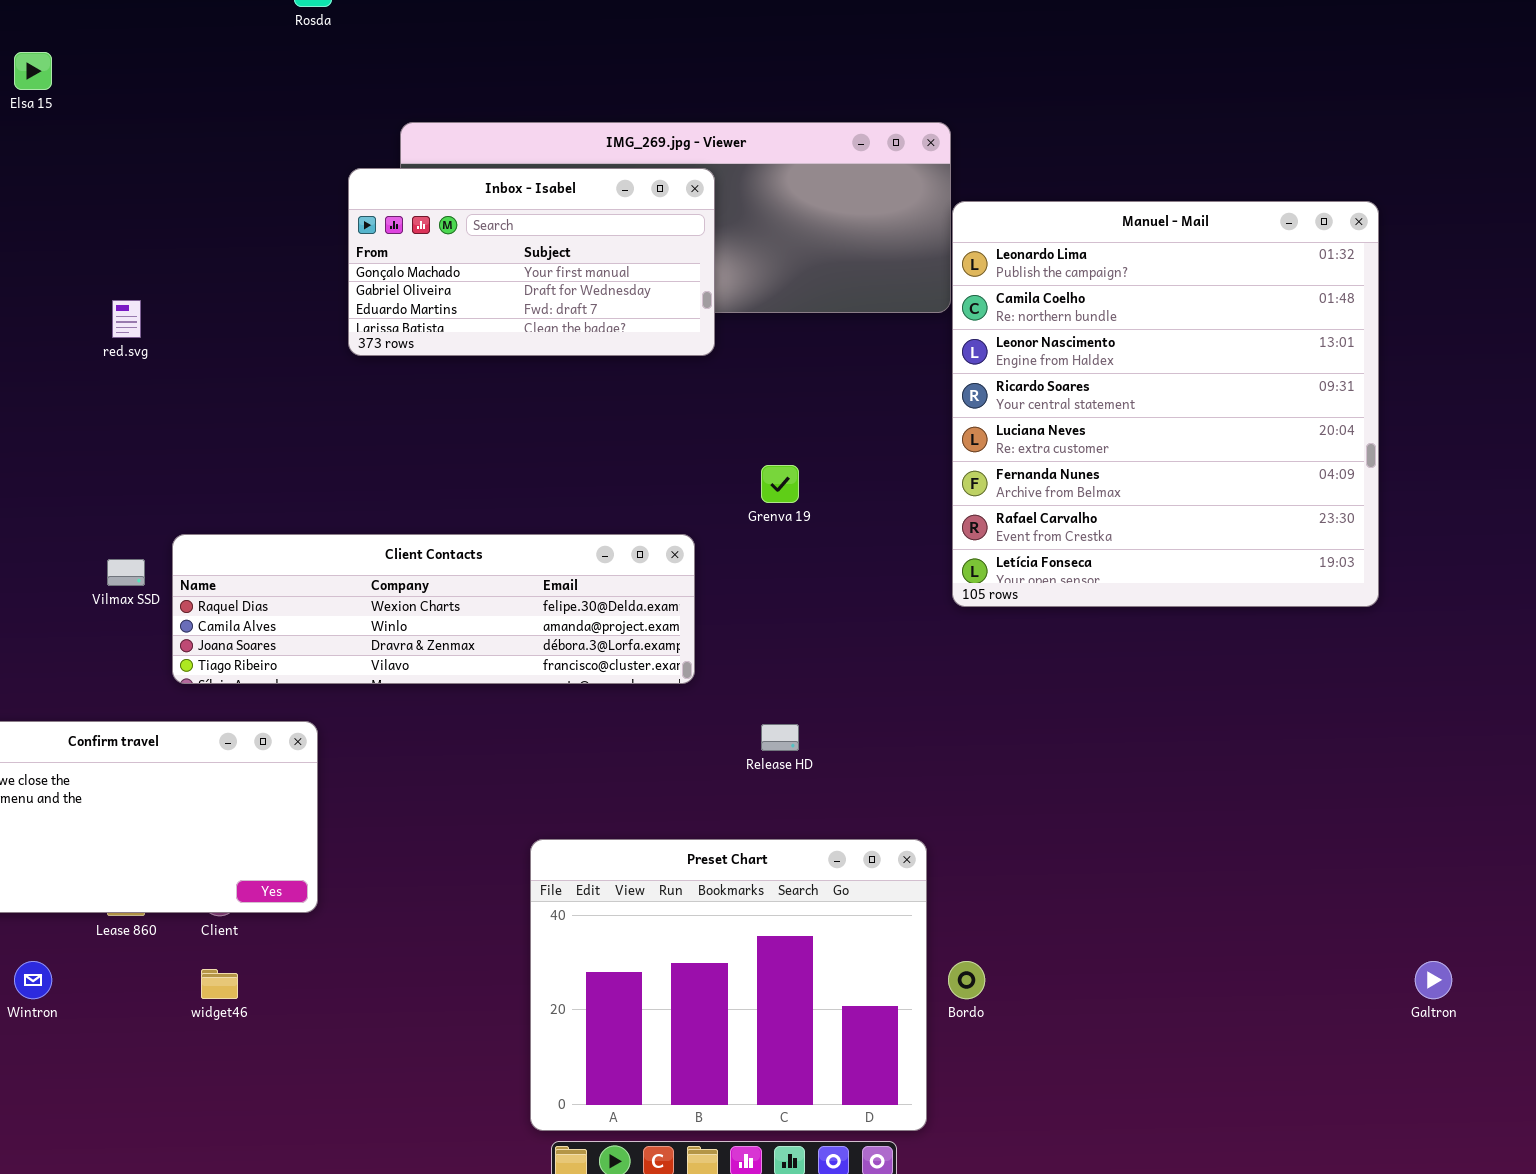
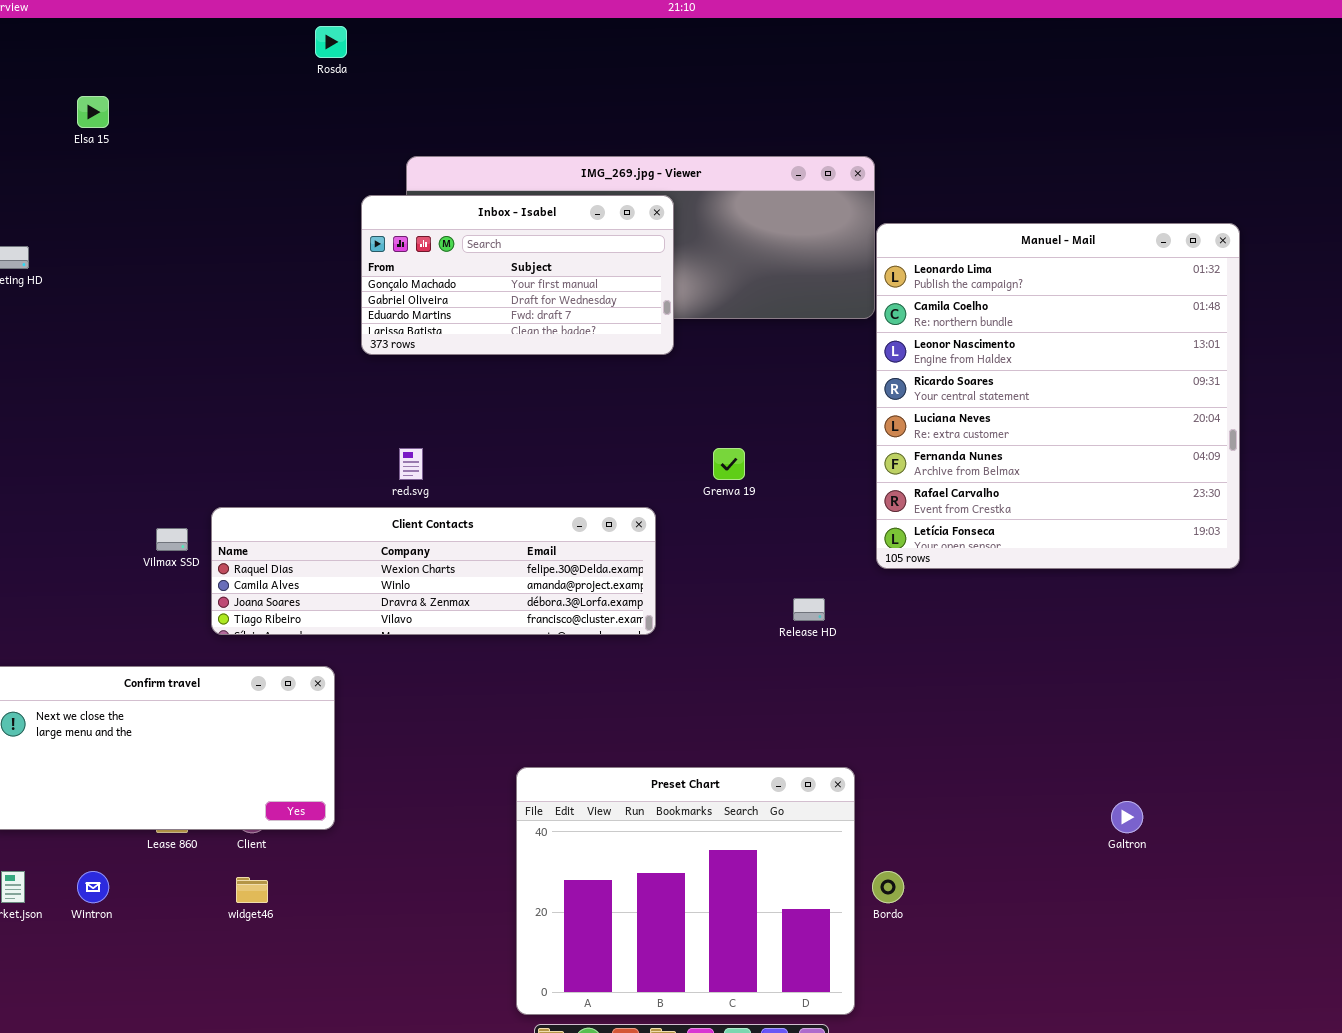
red.svg: [112,300,141,338] -> [399,448,423,480], moved
Release HD: [761,724,799,751] -> [793,598,825,621], moved
Galtron: [1415,961,1452,999] -> [1111,801,1143,833], moved

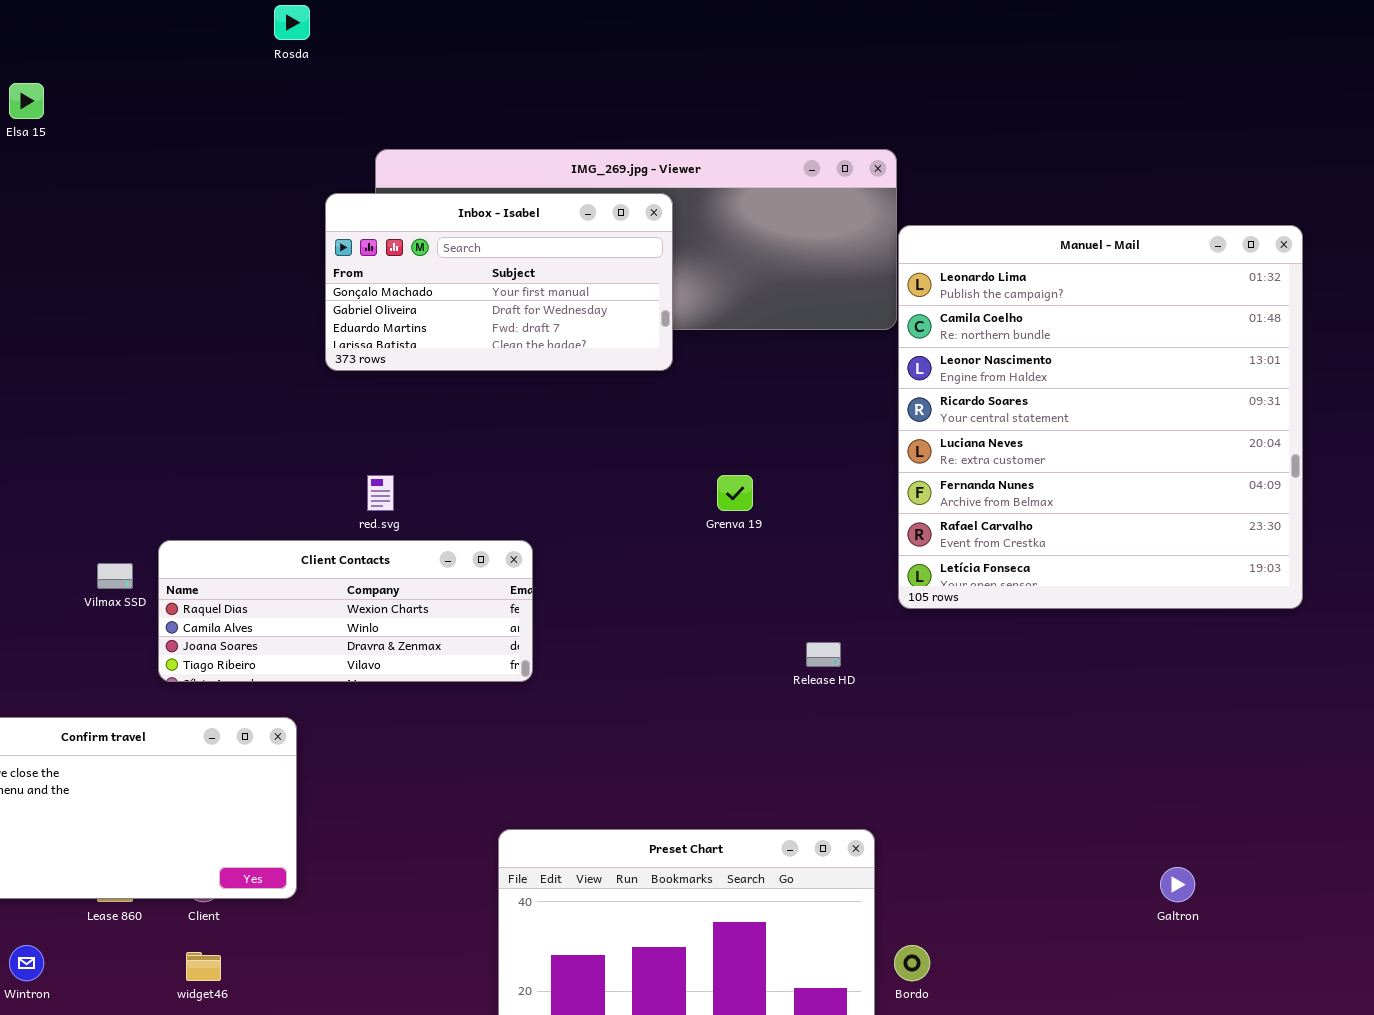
Client Contacts: [211,507,656,635] -> [158,540,533,682], resized

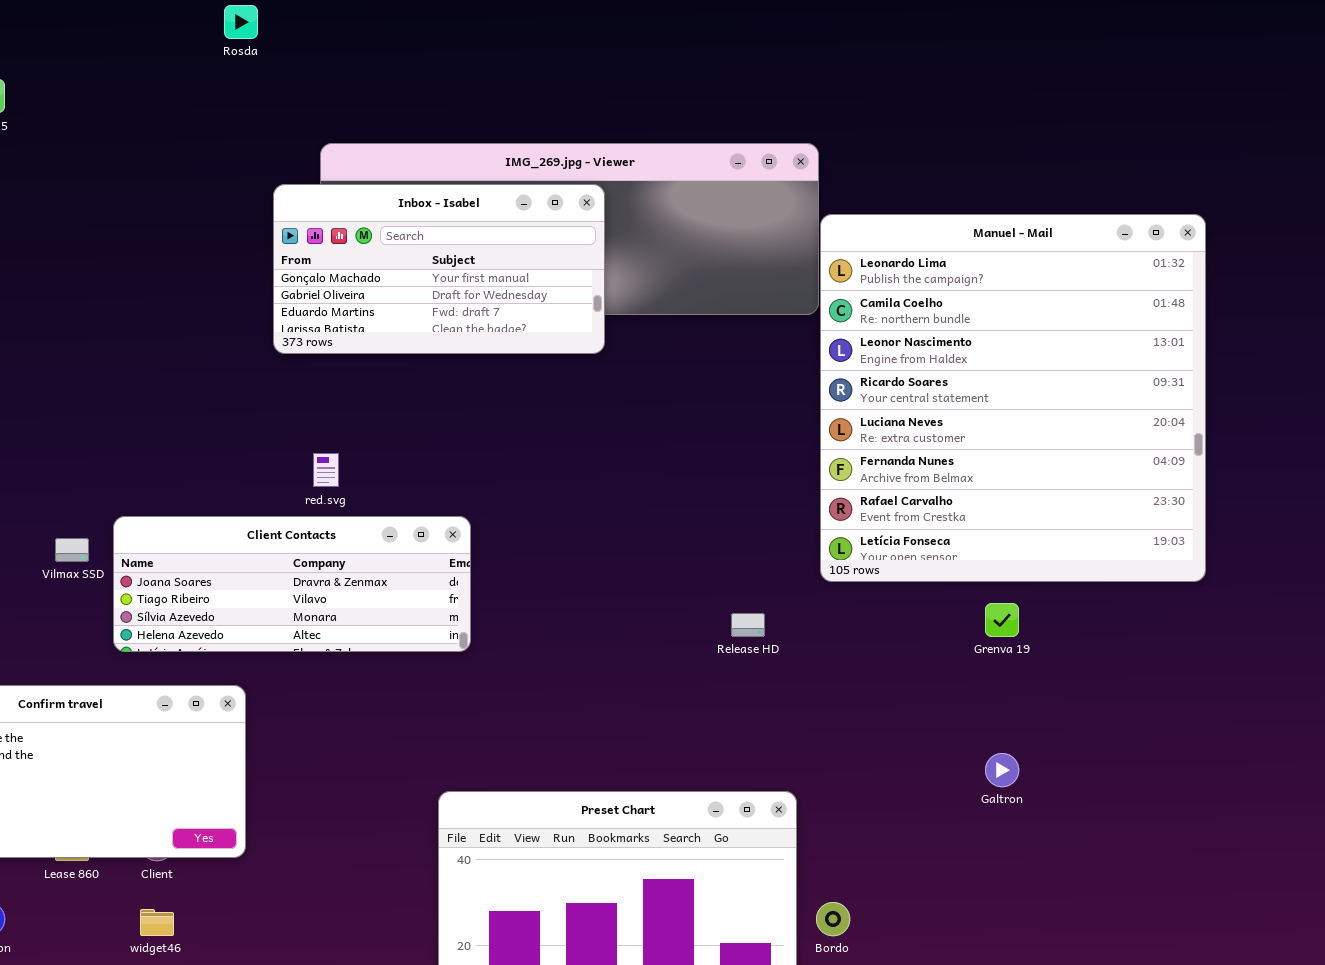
Grenva 19: [717,475,753,511] -> [985,603,1019,637], moved
Client Contacts: [158,540,533,682] -> [113,516,471,652], scrolled down 2 rows
Galtron: [1160,867,1195,902] -> [985,753,1019,787], moved

